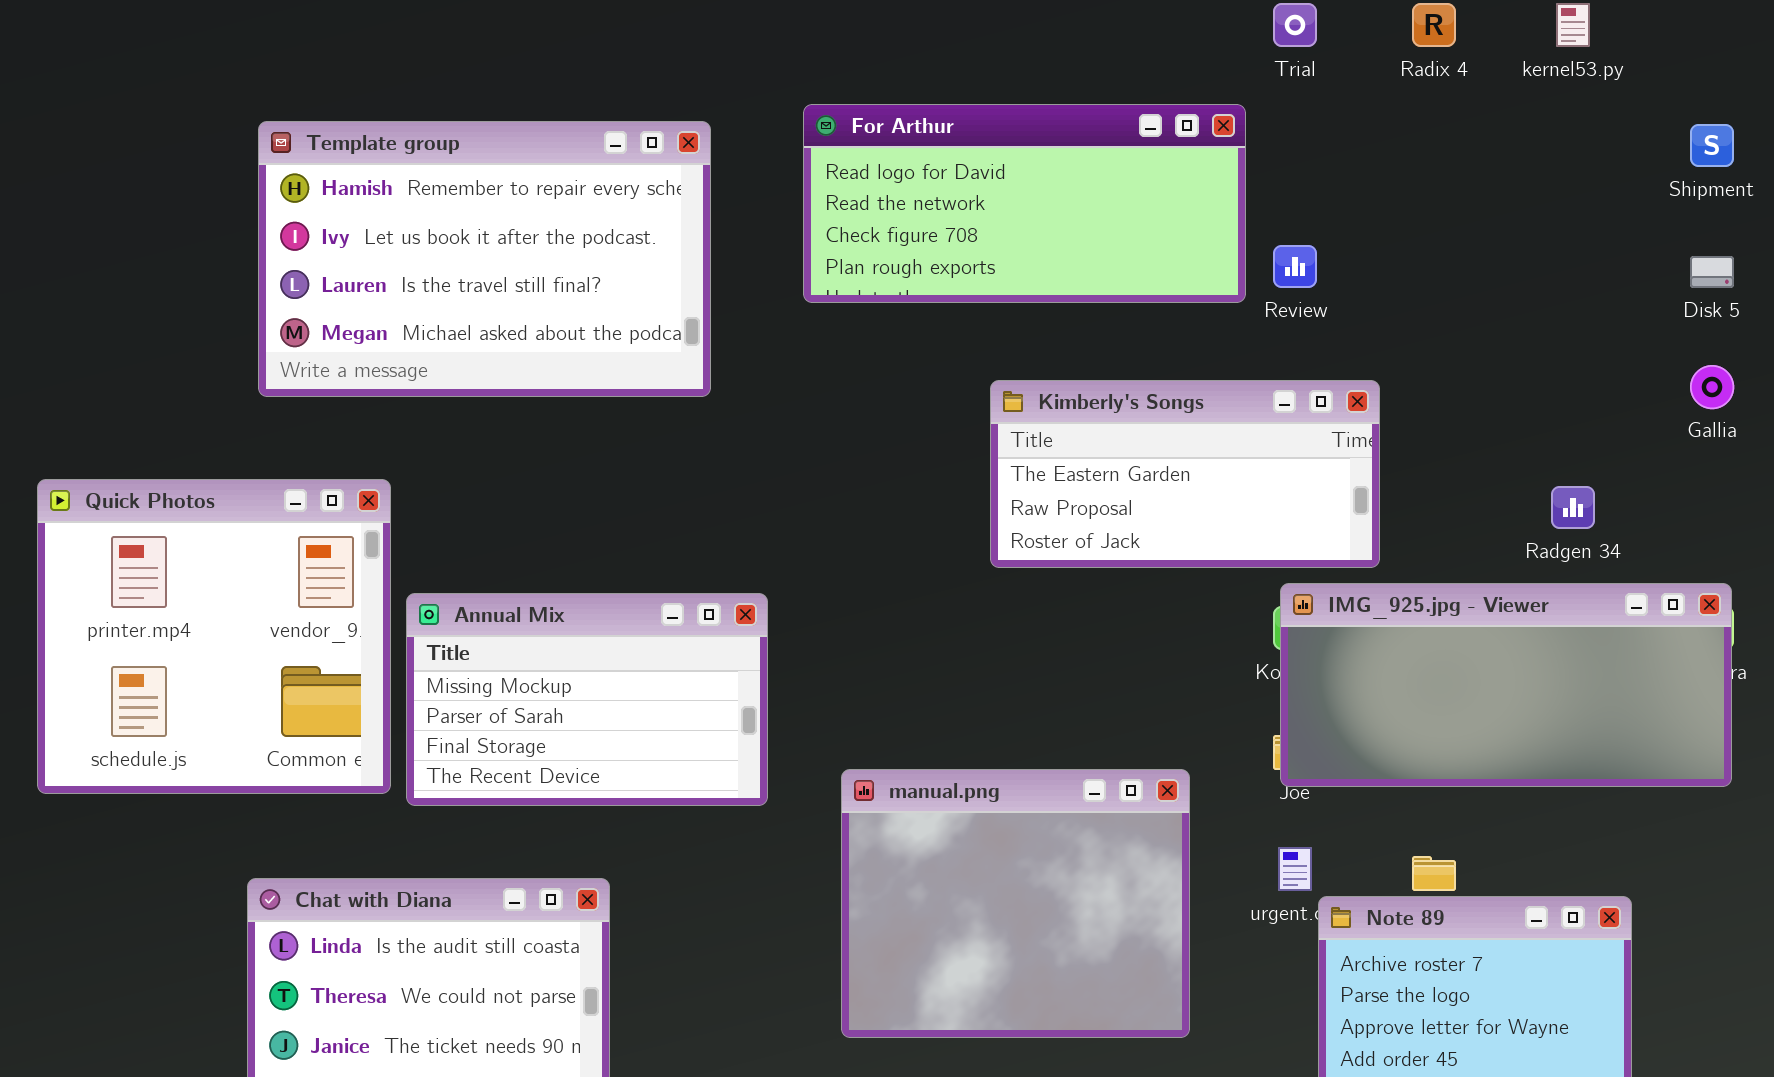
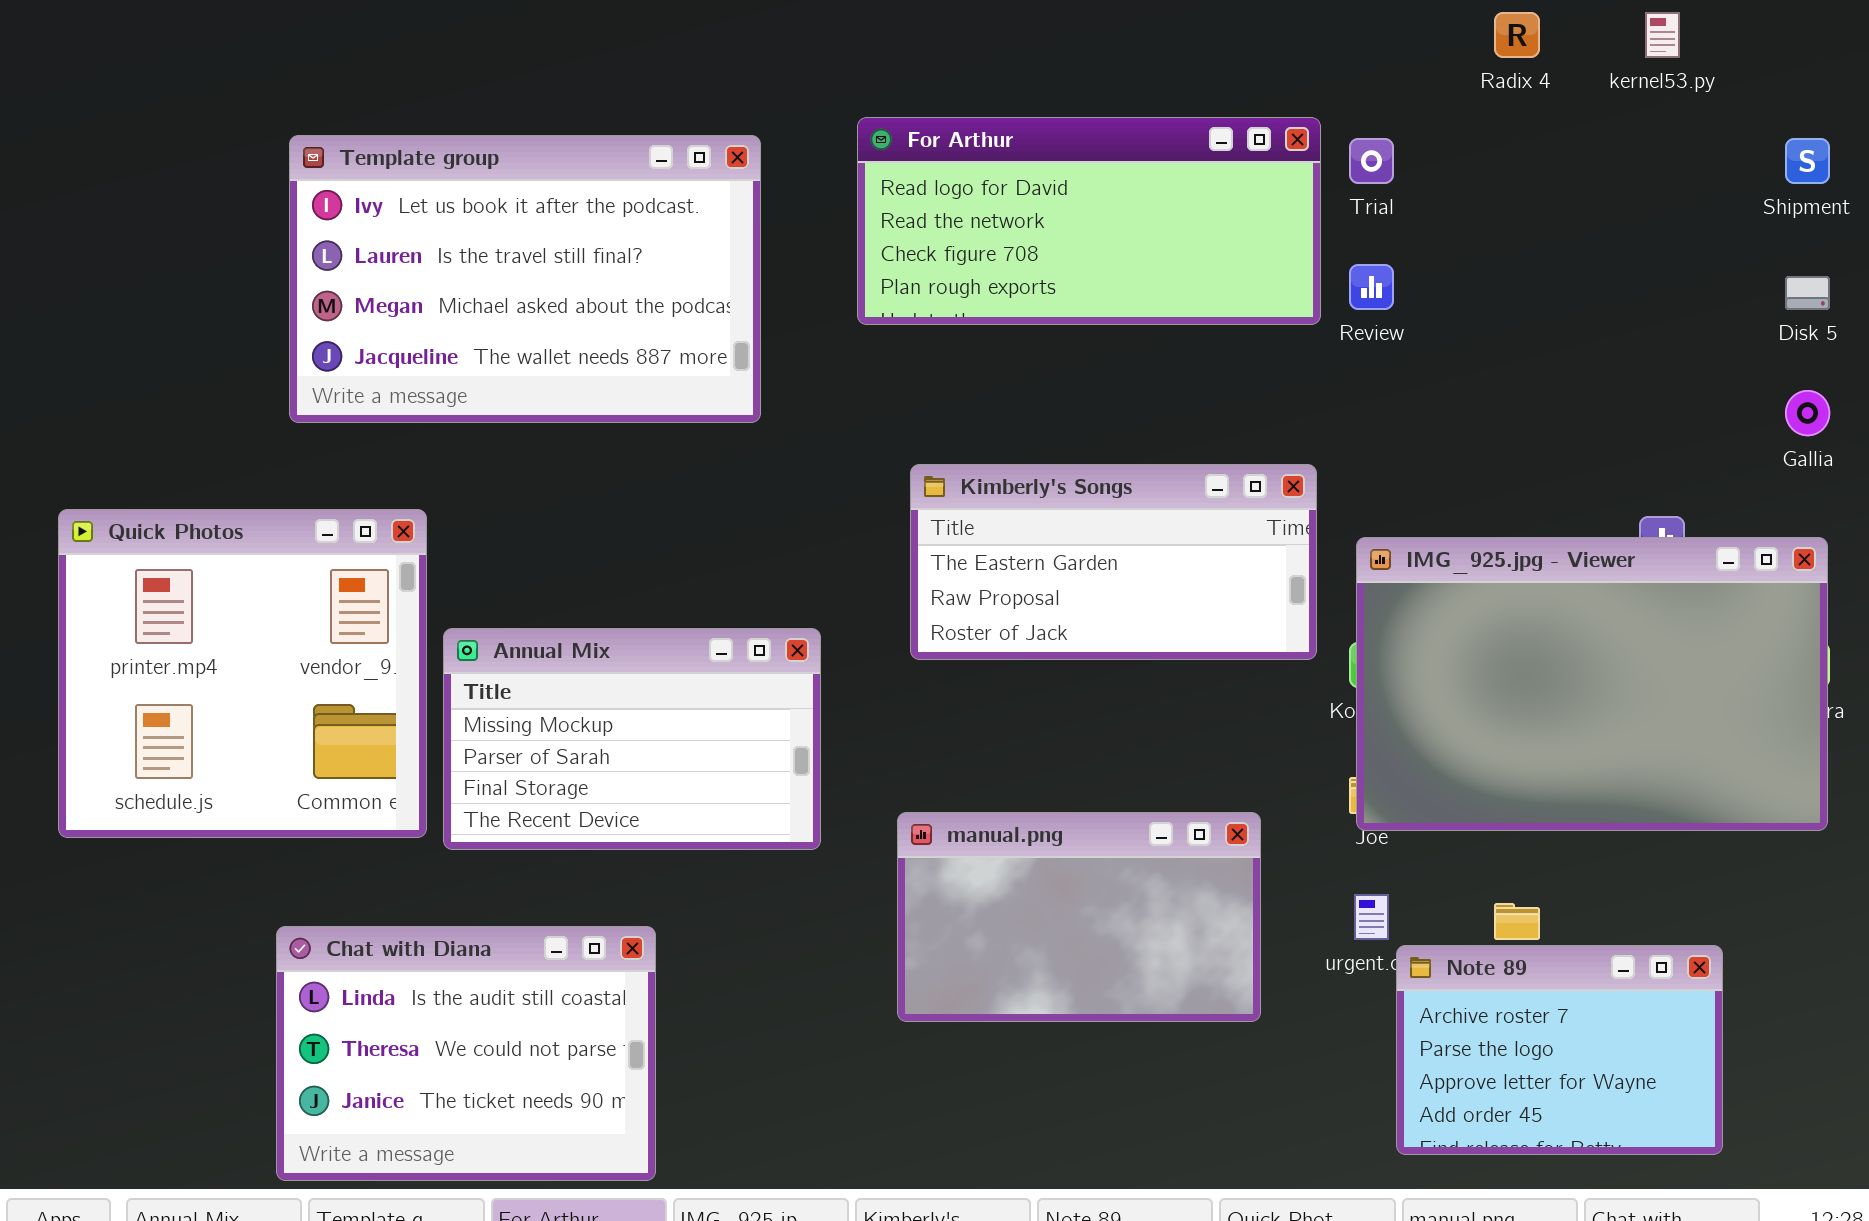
Trial: [1273,3,1317,47] -> [1349,138,1394,184], moved
Template group: [258,121,711,397] -> [289,135,761,423], scrolled down 1 row
Kimberly's Songs: [990,380,1380,568] -> [910,464,1317,660], moved
IMG_925.jpg - Viewer: [1280,583,1732,787] -> [1356,537,1828,831], resized
manual.png: [841,769,1190,1038] -> [897,812,1261,1022], resized

